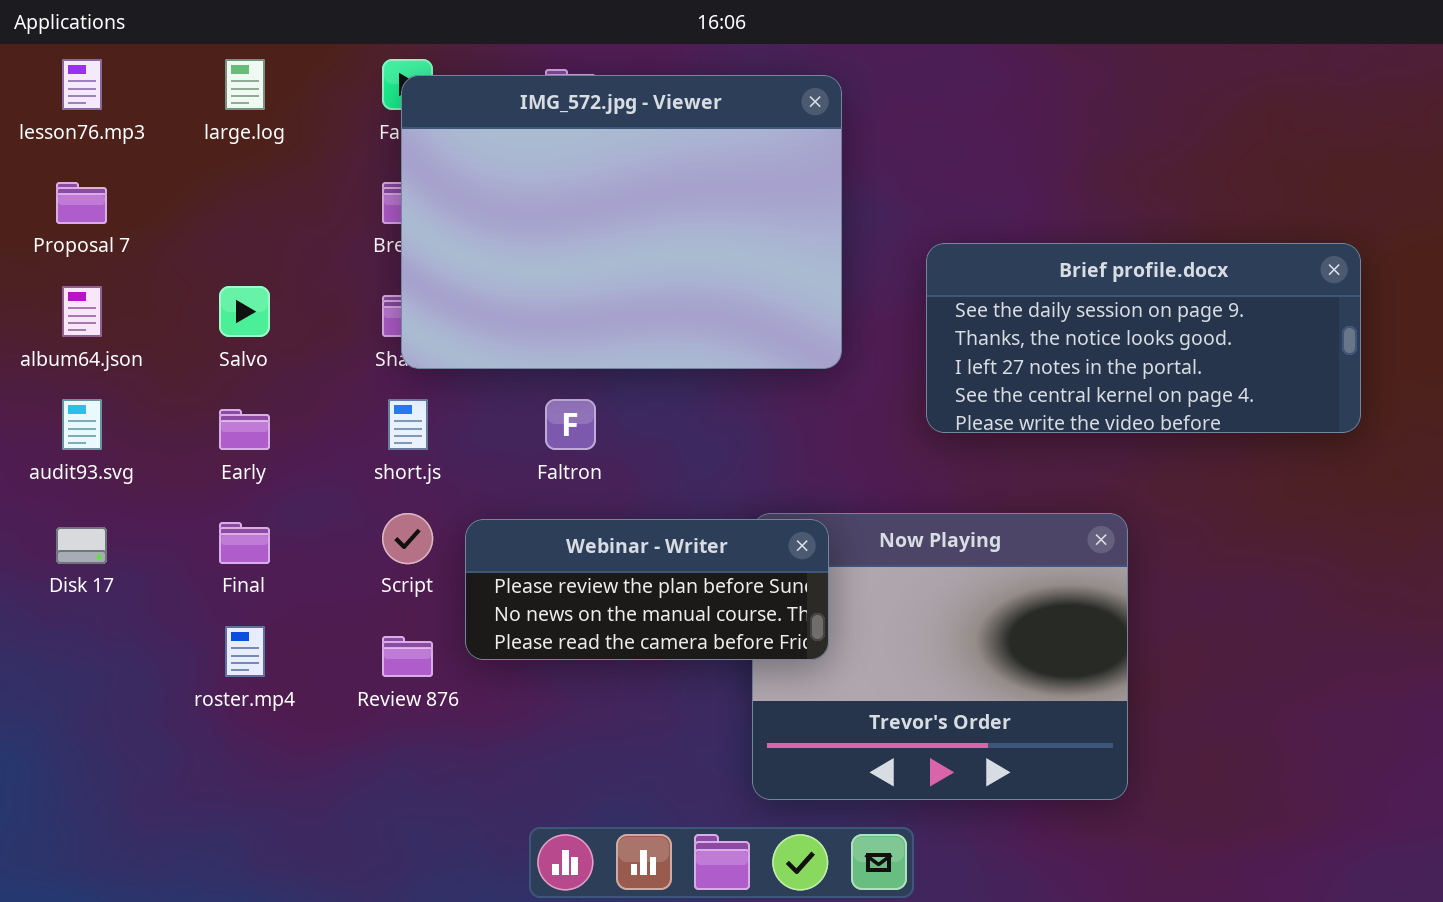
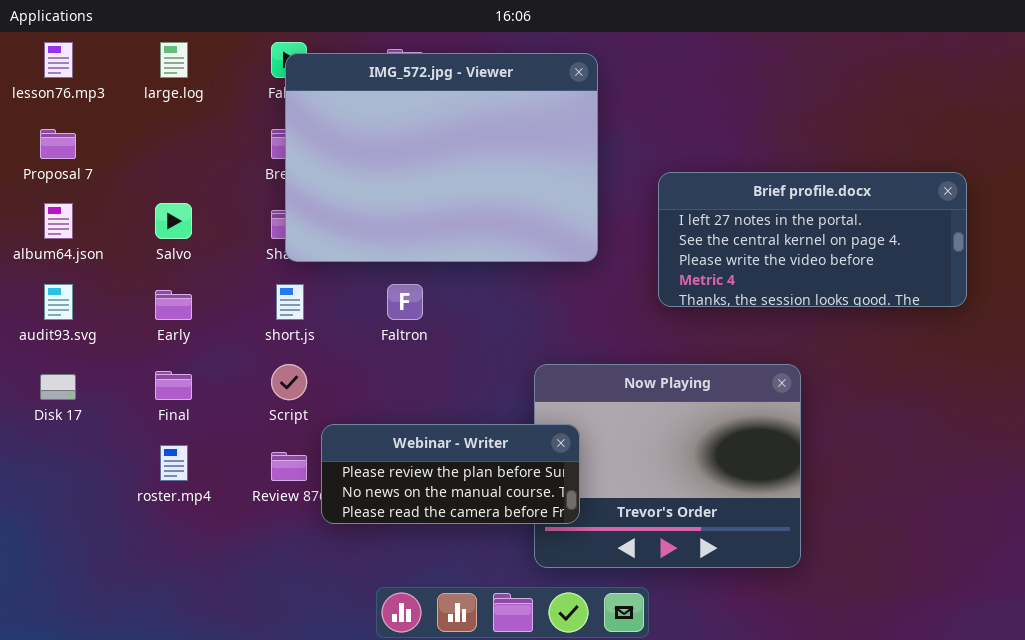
Brief profile.docx: [926,243,1361,433] -> [658,172,967,307], scrolled down 2 rows
Webinar - Writer: [465,519,829,660] -> [321,424,580,524], moved

